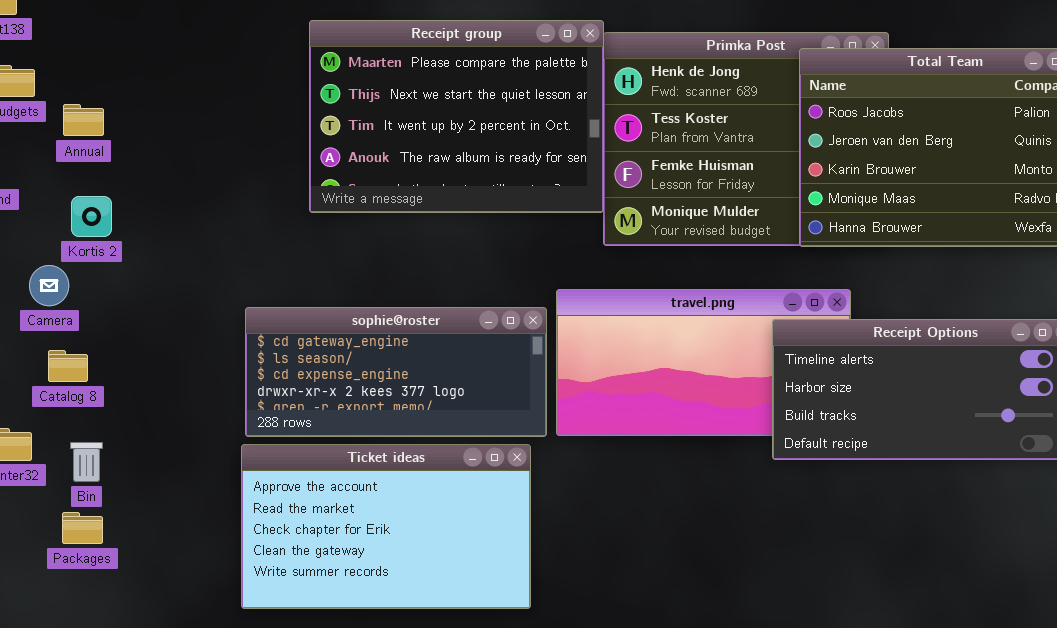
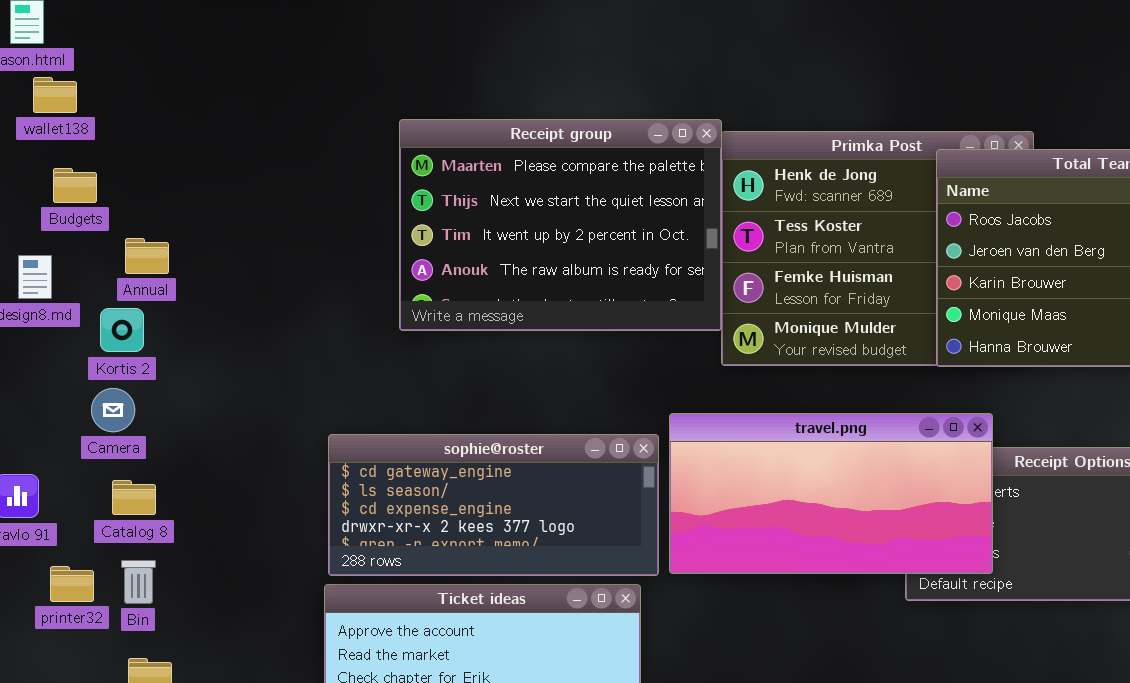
Annual: [63,104,104,136] -> [125,238,169,274], moved
Kortis 2: [71,196,112,237] -> [100,308,144,352], moved
travel.png: [556,289,851,436] -> [669,413,993,574], raised
Bin: [70,442,103,482] -> [121,560,156,604], moved

